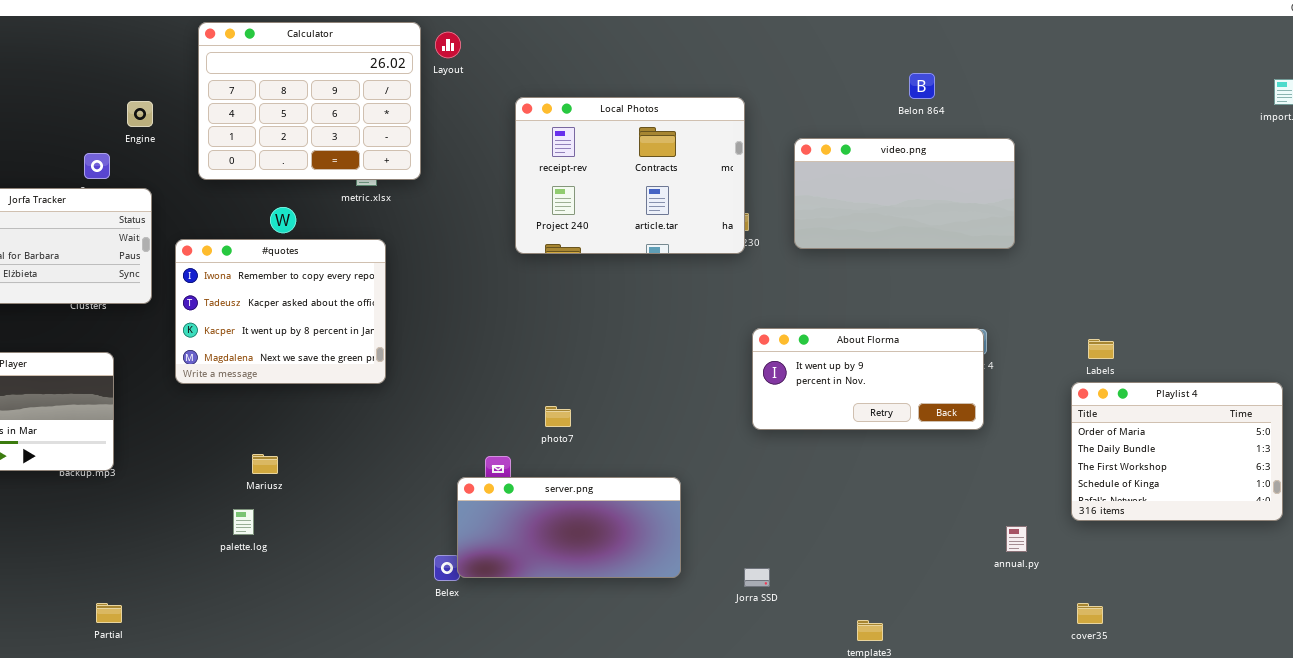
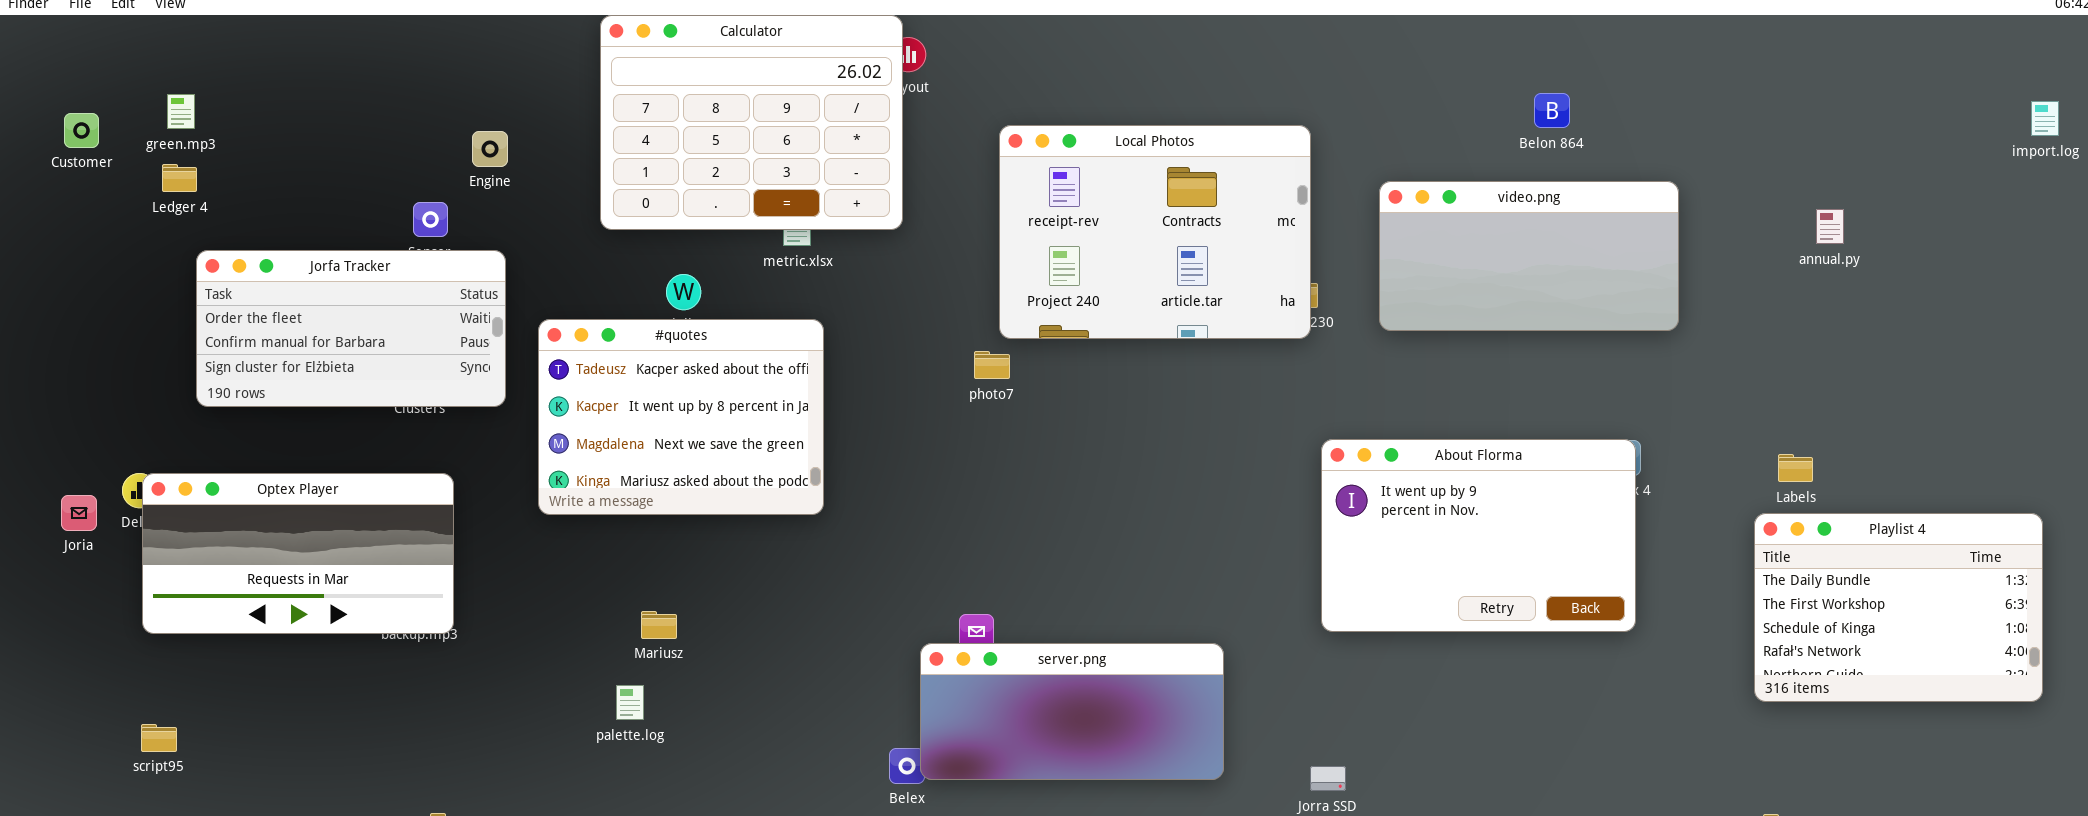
Calculator: [198,22,421,180] -> [600,15,903,230], moved
#quotes: [175,239,386,384] -> [538,319,824,515], scrolled down 1 row
About Florma: [752,328,984,430] -> [1321,439,1636,632], resized
Playlist 4: [1071,382,1283,521] -> [1754,513,2043,702], scrolled down 1 row
photo7: [545,406,571,427] -> [974,351,1010,379], moved
annual.py: [1006,526,1027,552] -> [1816,209,1844,244], moved

